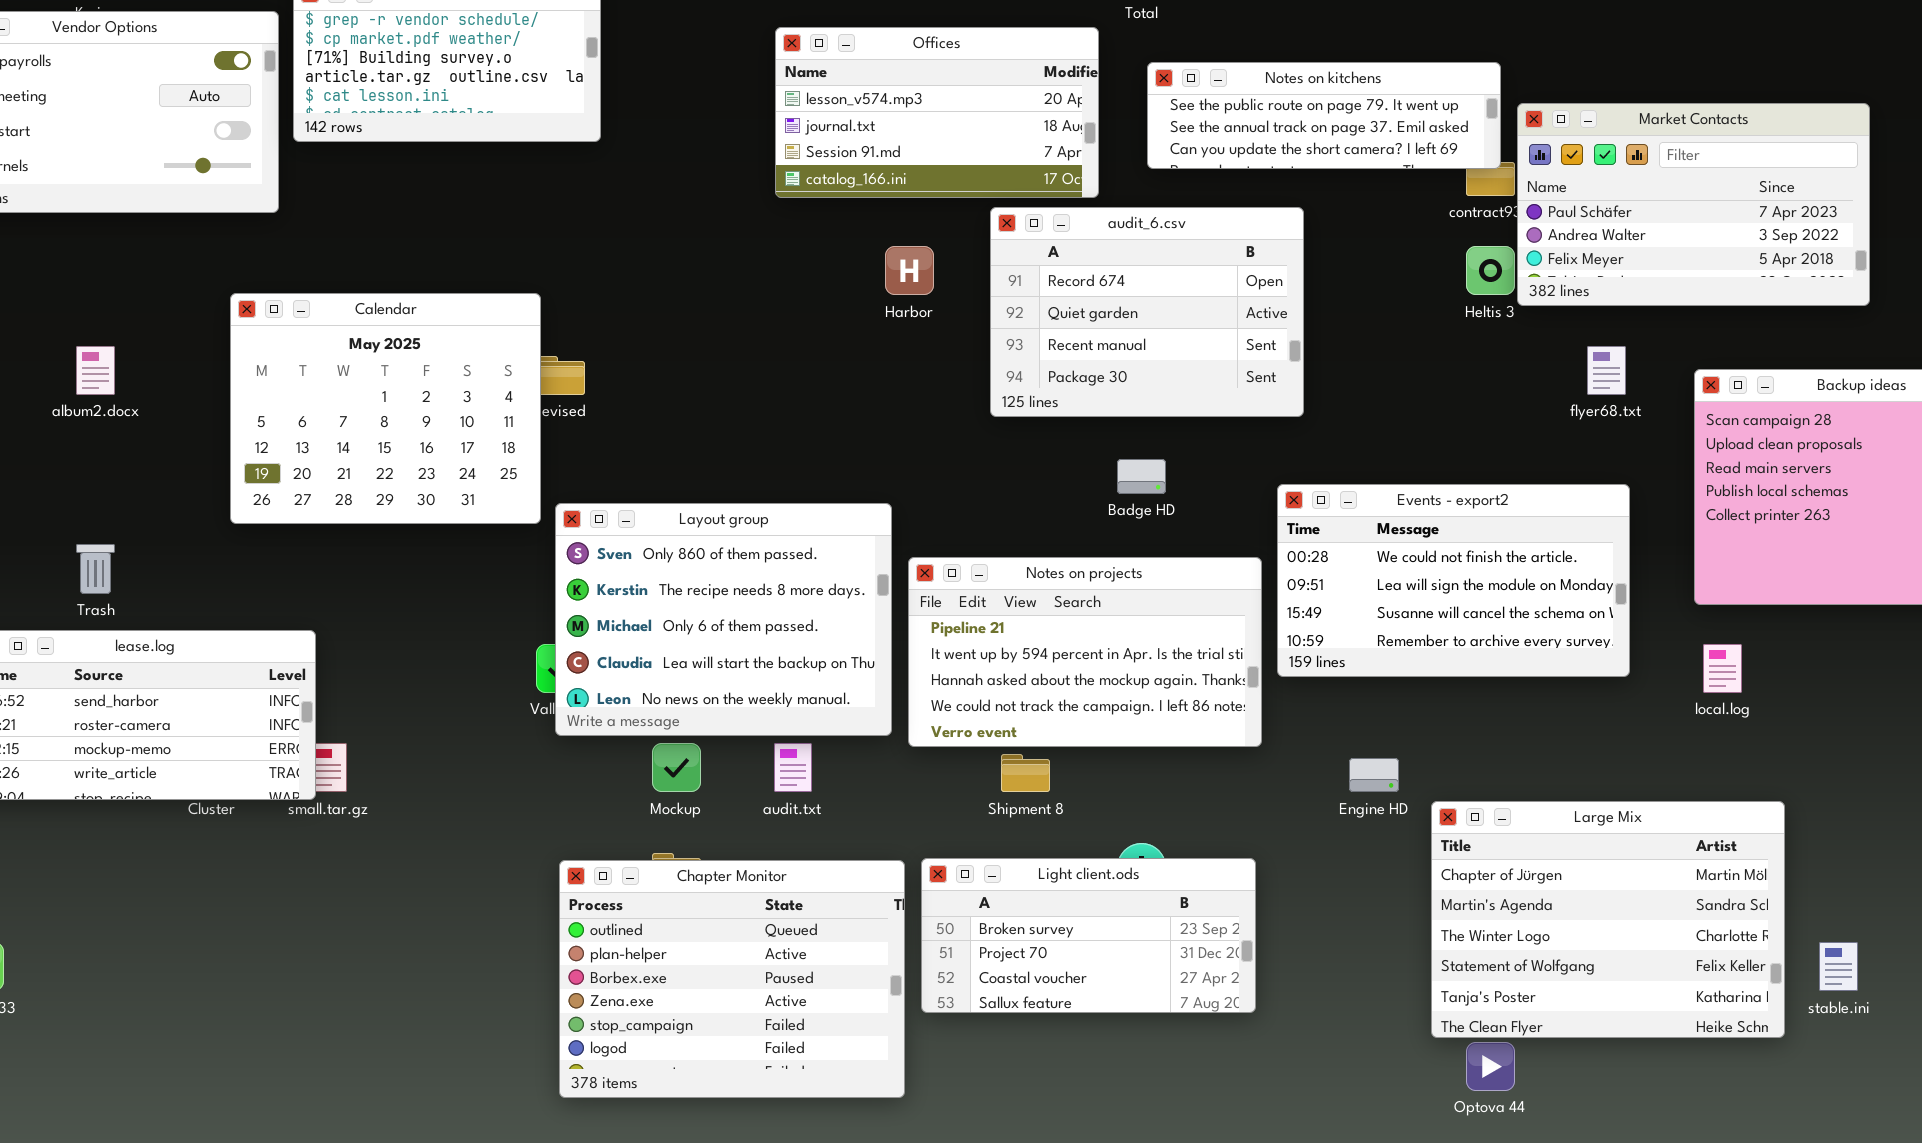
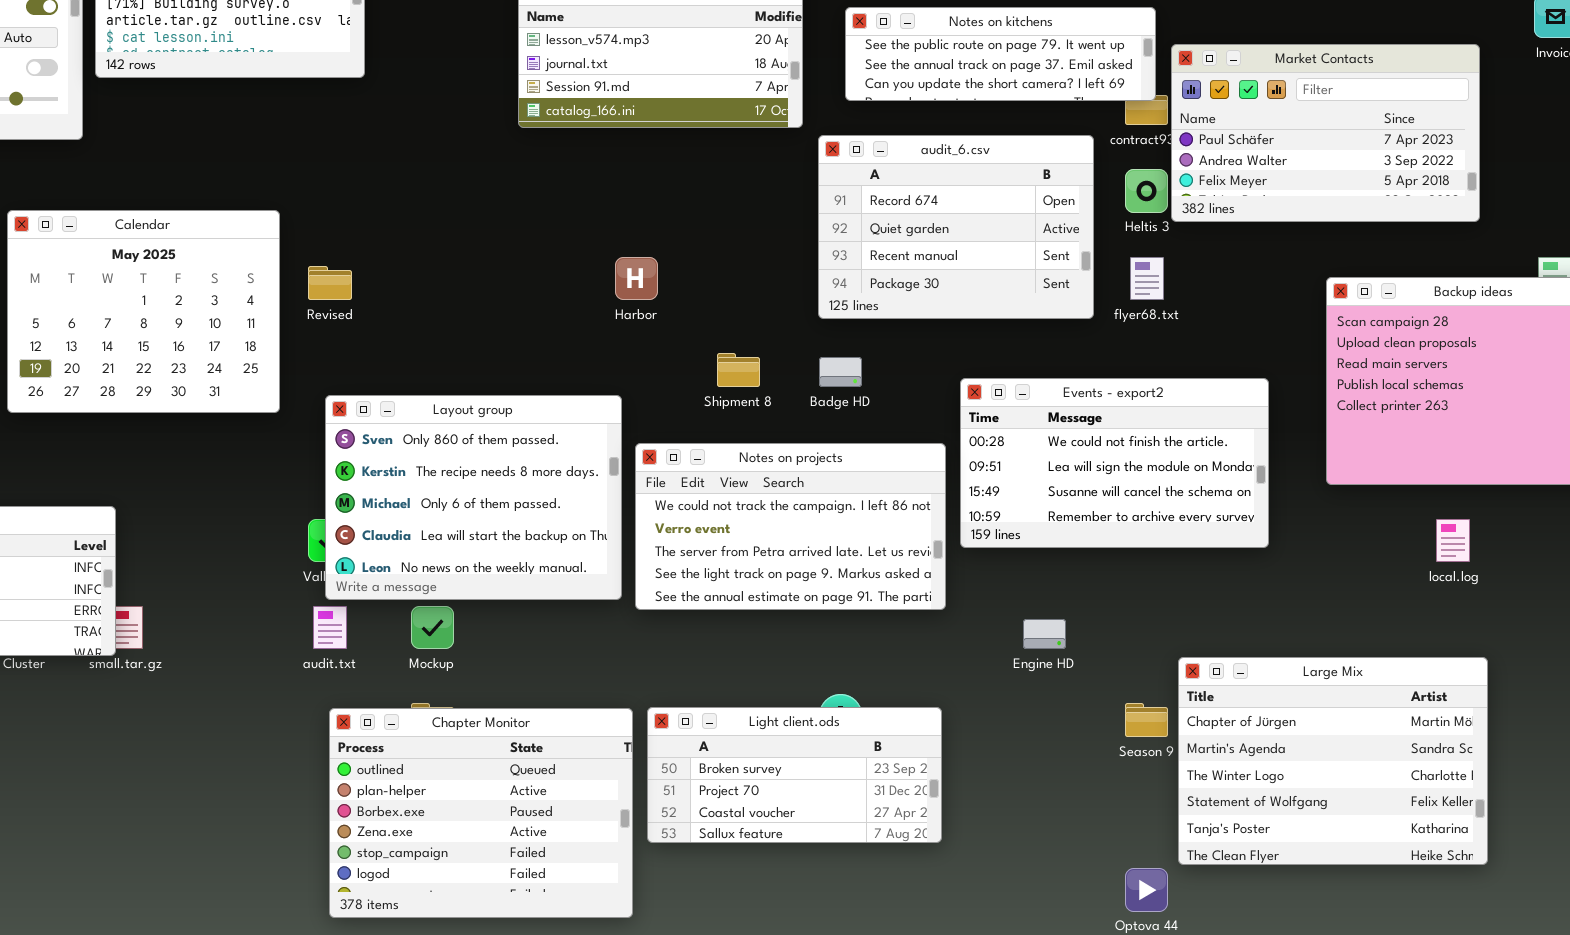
audit_6.csv: [990,207,1304,417] -> [818,135,1094,319], moved
Harbor: [885,246,934,295] -> [615,257,658,300], moved
Calendar: [230,293,541,524] -> [7,210,280,413], moved
flyer68.txt: [1587,346,1626,395] -> [1130,257,1164,300], moved
Notes on projects: [908,557,1262,747] -> [635,443,946,610], scrolled down 3 rows
local.log: [1703,644,1742,693] -> [1436,519,1470,562], moved
audit.txt: [774,743,812,792] -> [313,606,347,649], moved
Shipment 8: [1001,754,1050,792] -> [717,353,760,387], moved
Large Mix: [1431,801,1785,1038] -> [1178,657,1488,865], moved

